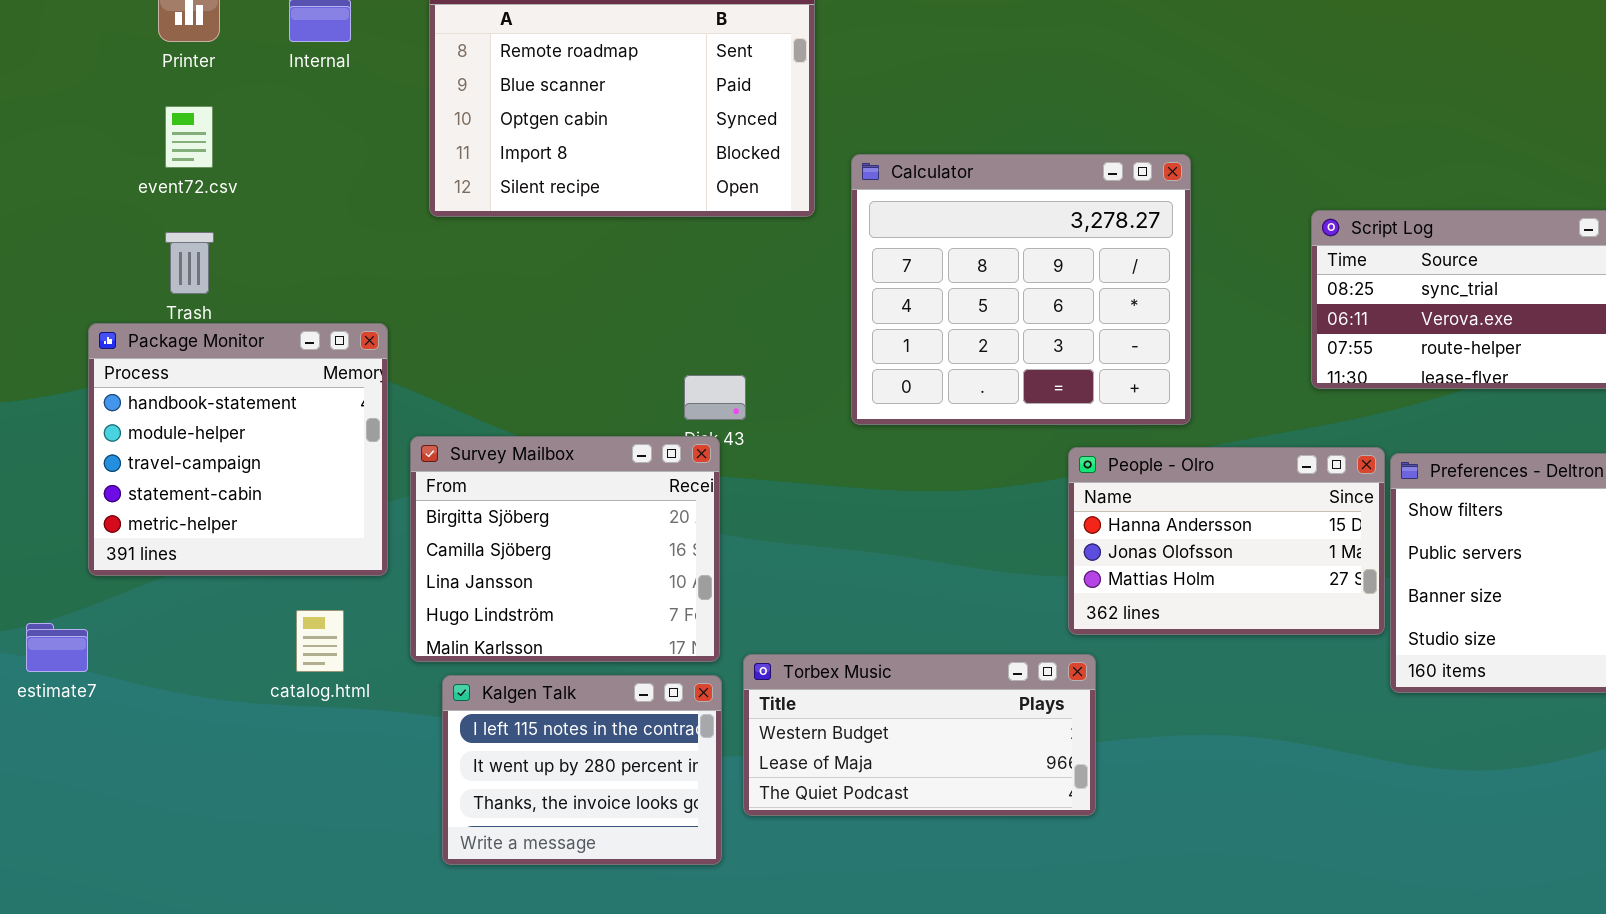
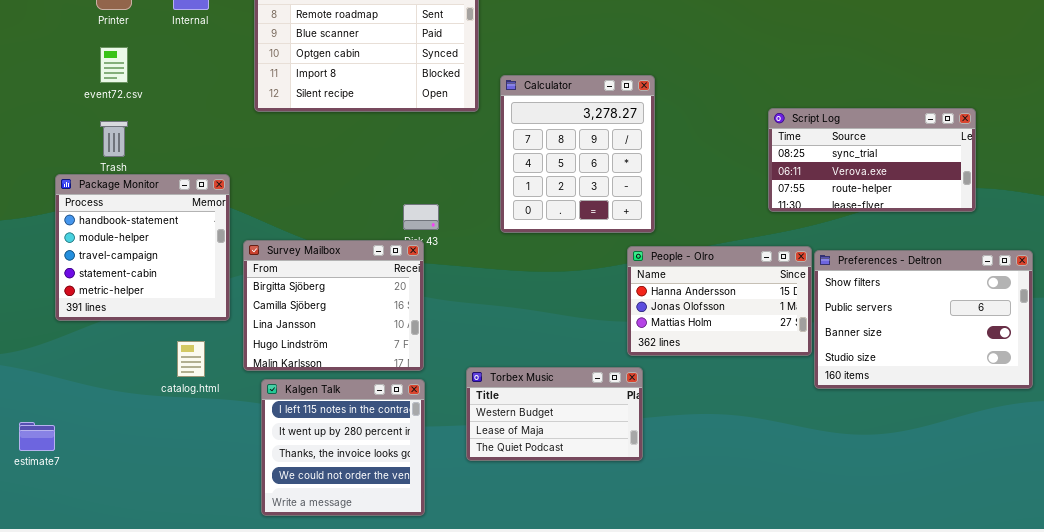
Calculator: [851,154,1191,425] -> [500,75,655,233], resized
estimate7: [26,623,88,672] -> [19,422,55,451], moved
Torbex Music: [743,654,1096,816] -> [466,367,643,461], resized
Kalgen Talk: [442,675,722,865] -> [261,379,425,516], resized

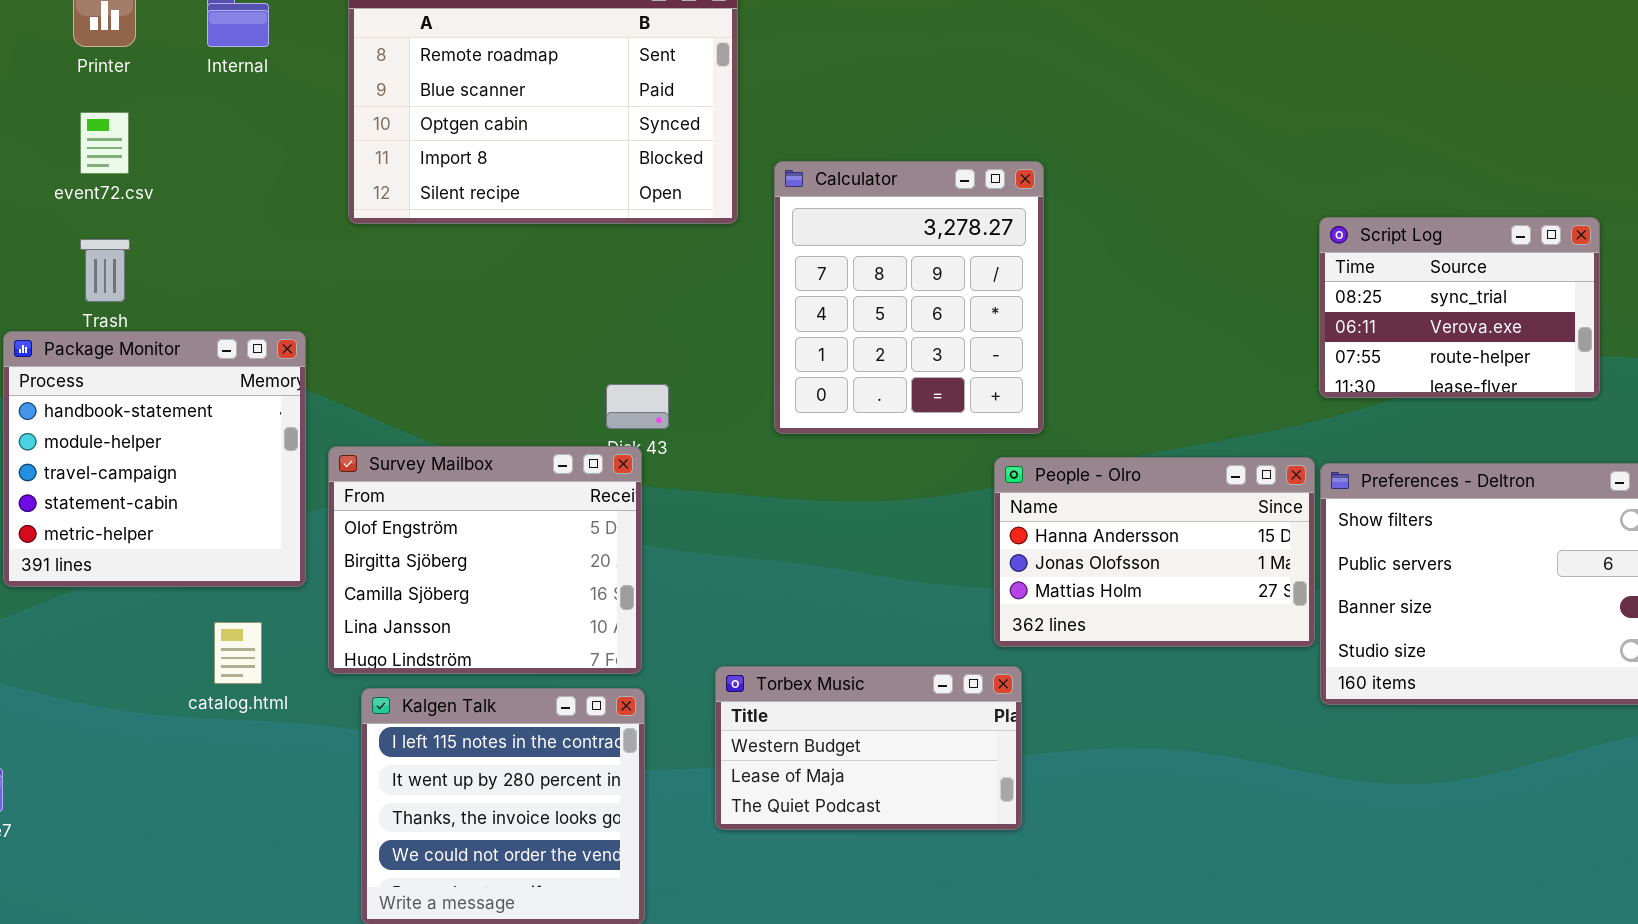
Script Log: [768,108,976,212] -> [1319,217,1600,398], resized
Survey Mailbox: [243,240,424,371] -> [328,446,642,674], scrolled up 1 row

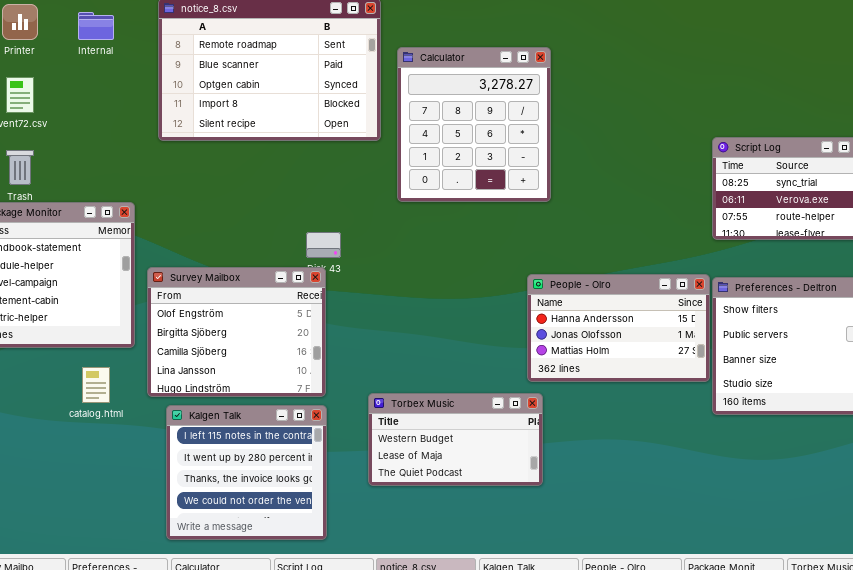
Calculator: [774,161,1044,434] -> [397,47,551,202], moved

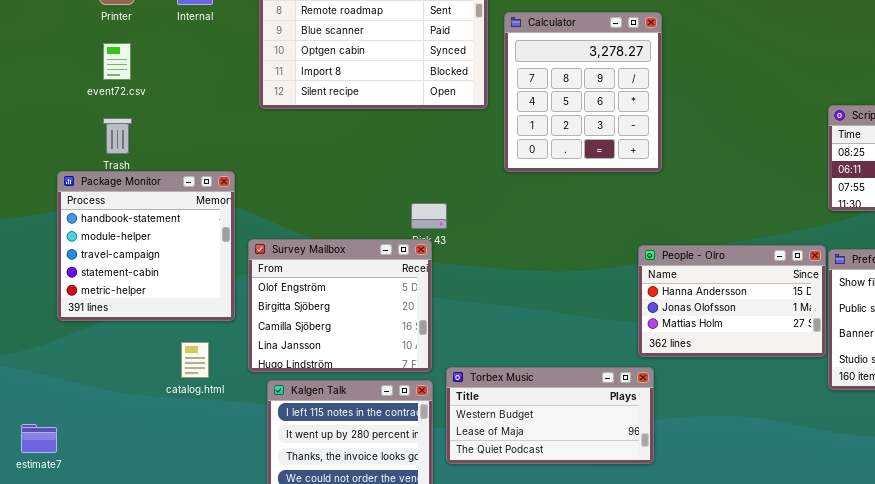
Torbex Music: [368,393,543,486] -> [446,367,654,464], resized

